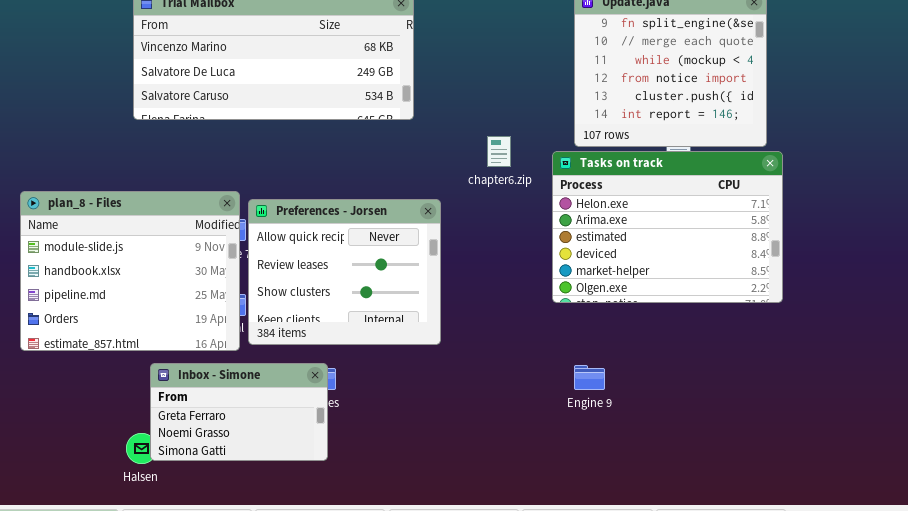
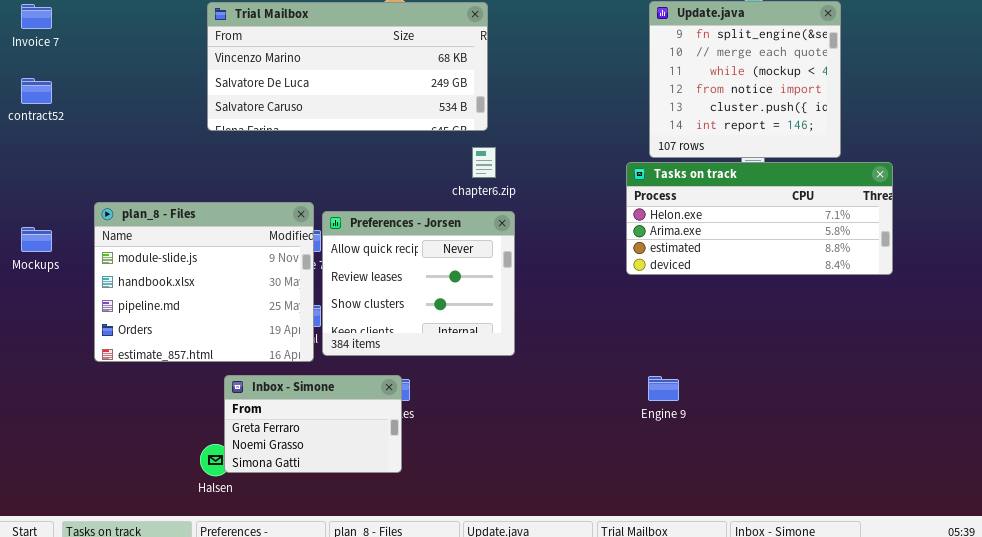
chapter6.zip: [487,136,511,167] -> [472,147,496,178], moved
Tasks on track: [552,151,783,303] -> [626,162,893,275], resized

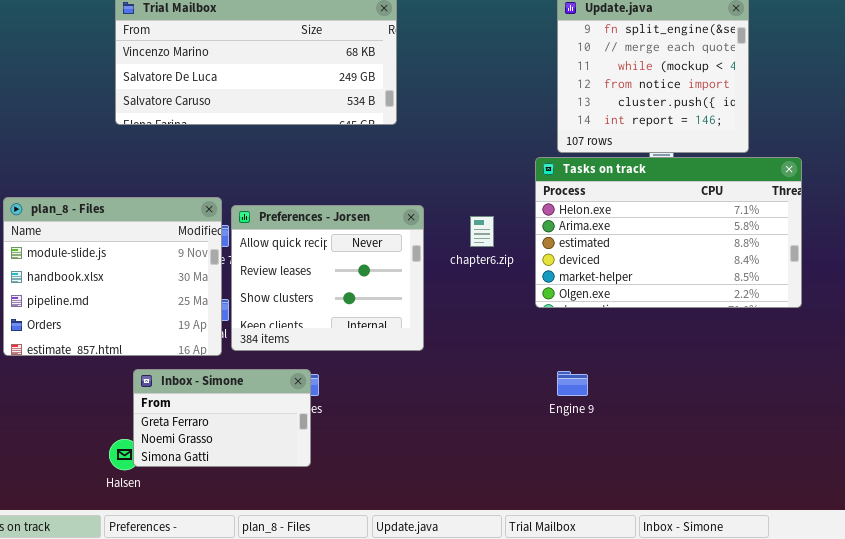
chapter6.zip: [472,147,496,178] -> [470,216,494,247], moved
Tasks on track: [626,162,893,275] -> [535,157,802,308], resized

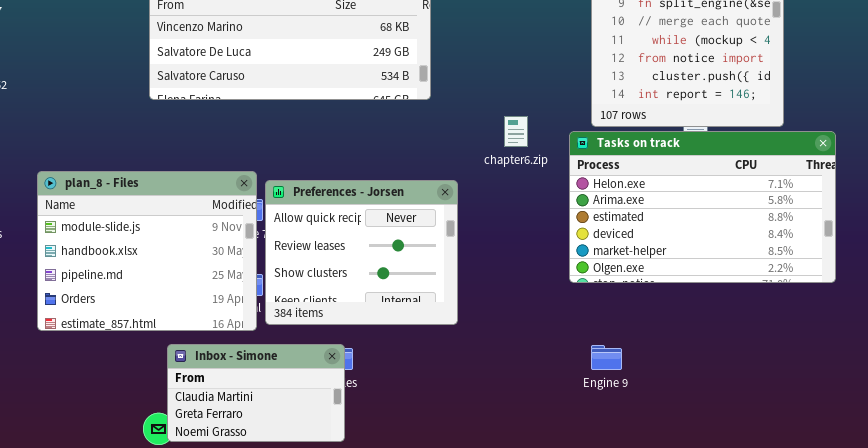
chapter6.zip: [470,216,494,247] -> [504,116,528,147], moved
Inbox - Simone: [133,369,311,467] -> [167,344,345,442], scrolled up 1 row

